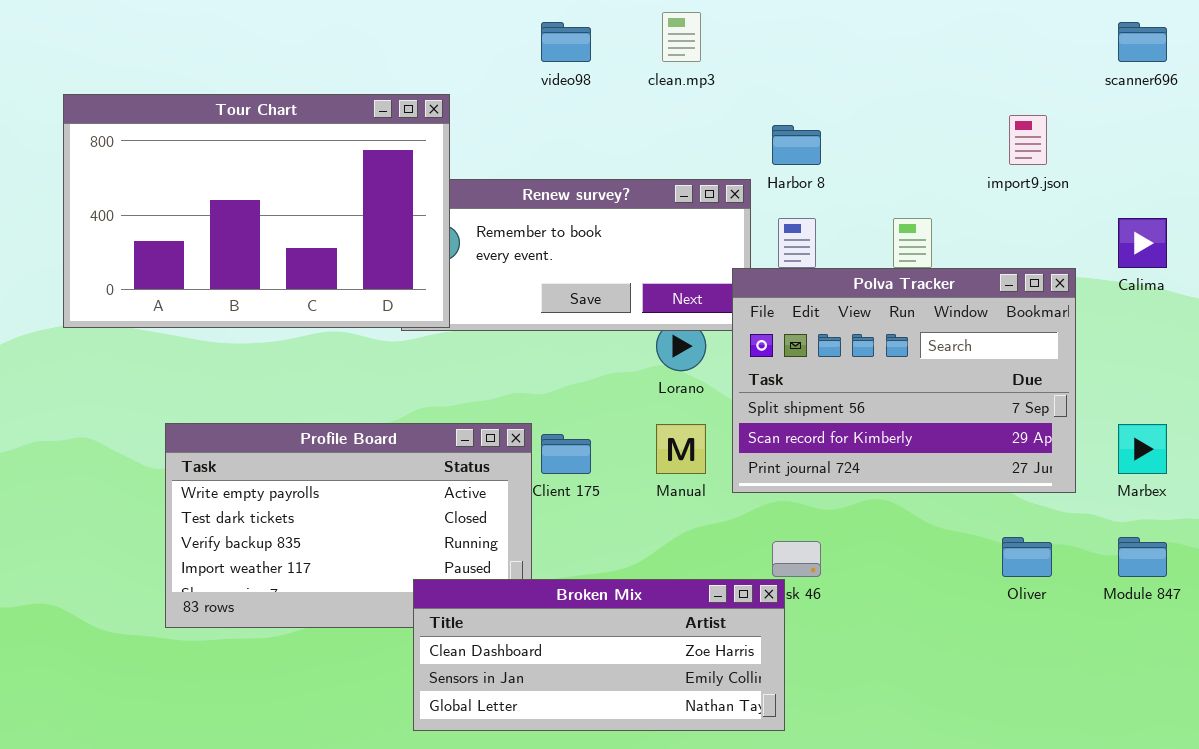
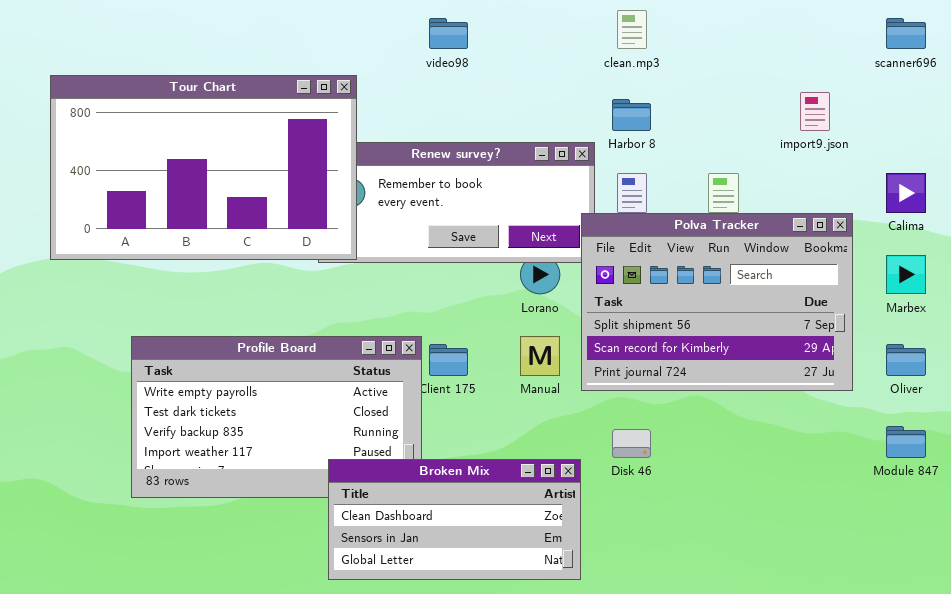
clean.mp3: [662,12,701,62] -> [617,10,647,49], moved
Marbex: [1118,424,1167,474] -> [886,255,926,294], moved
Oliver: [1002,537,1052,577] -> [886,344,926,376], moved
Broken Mix: [413,579,785,731] -> [328,459,581,580], resized

